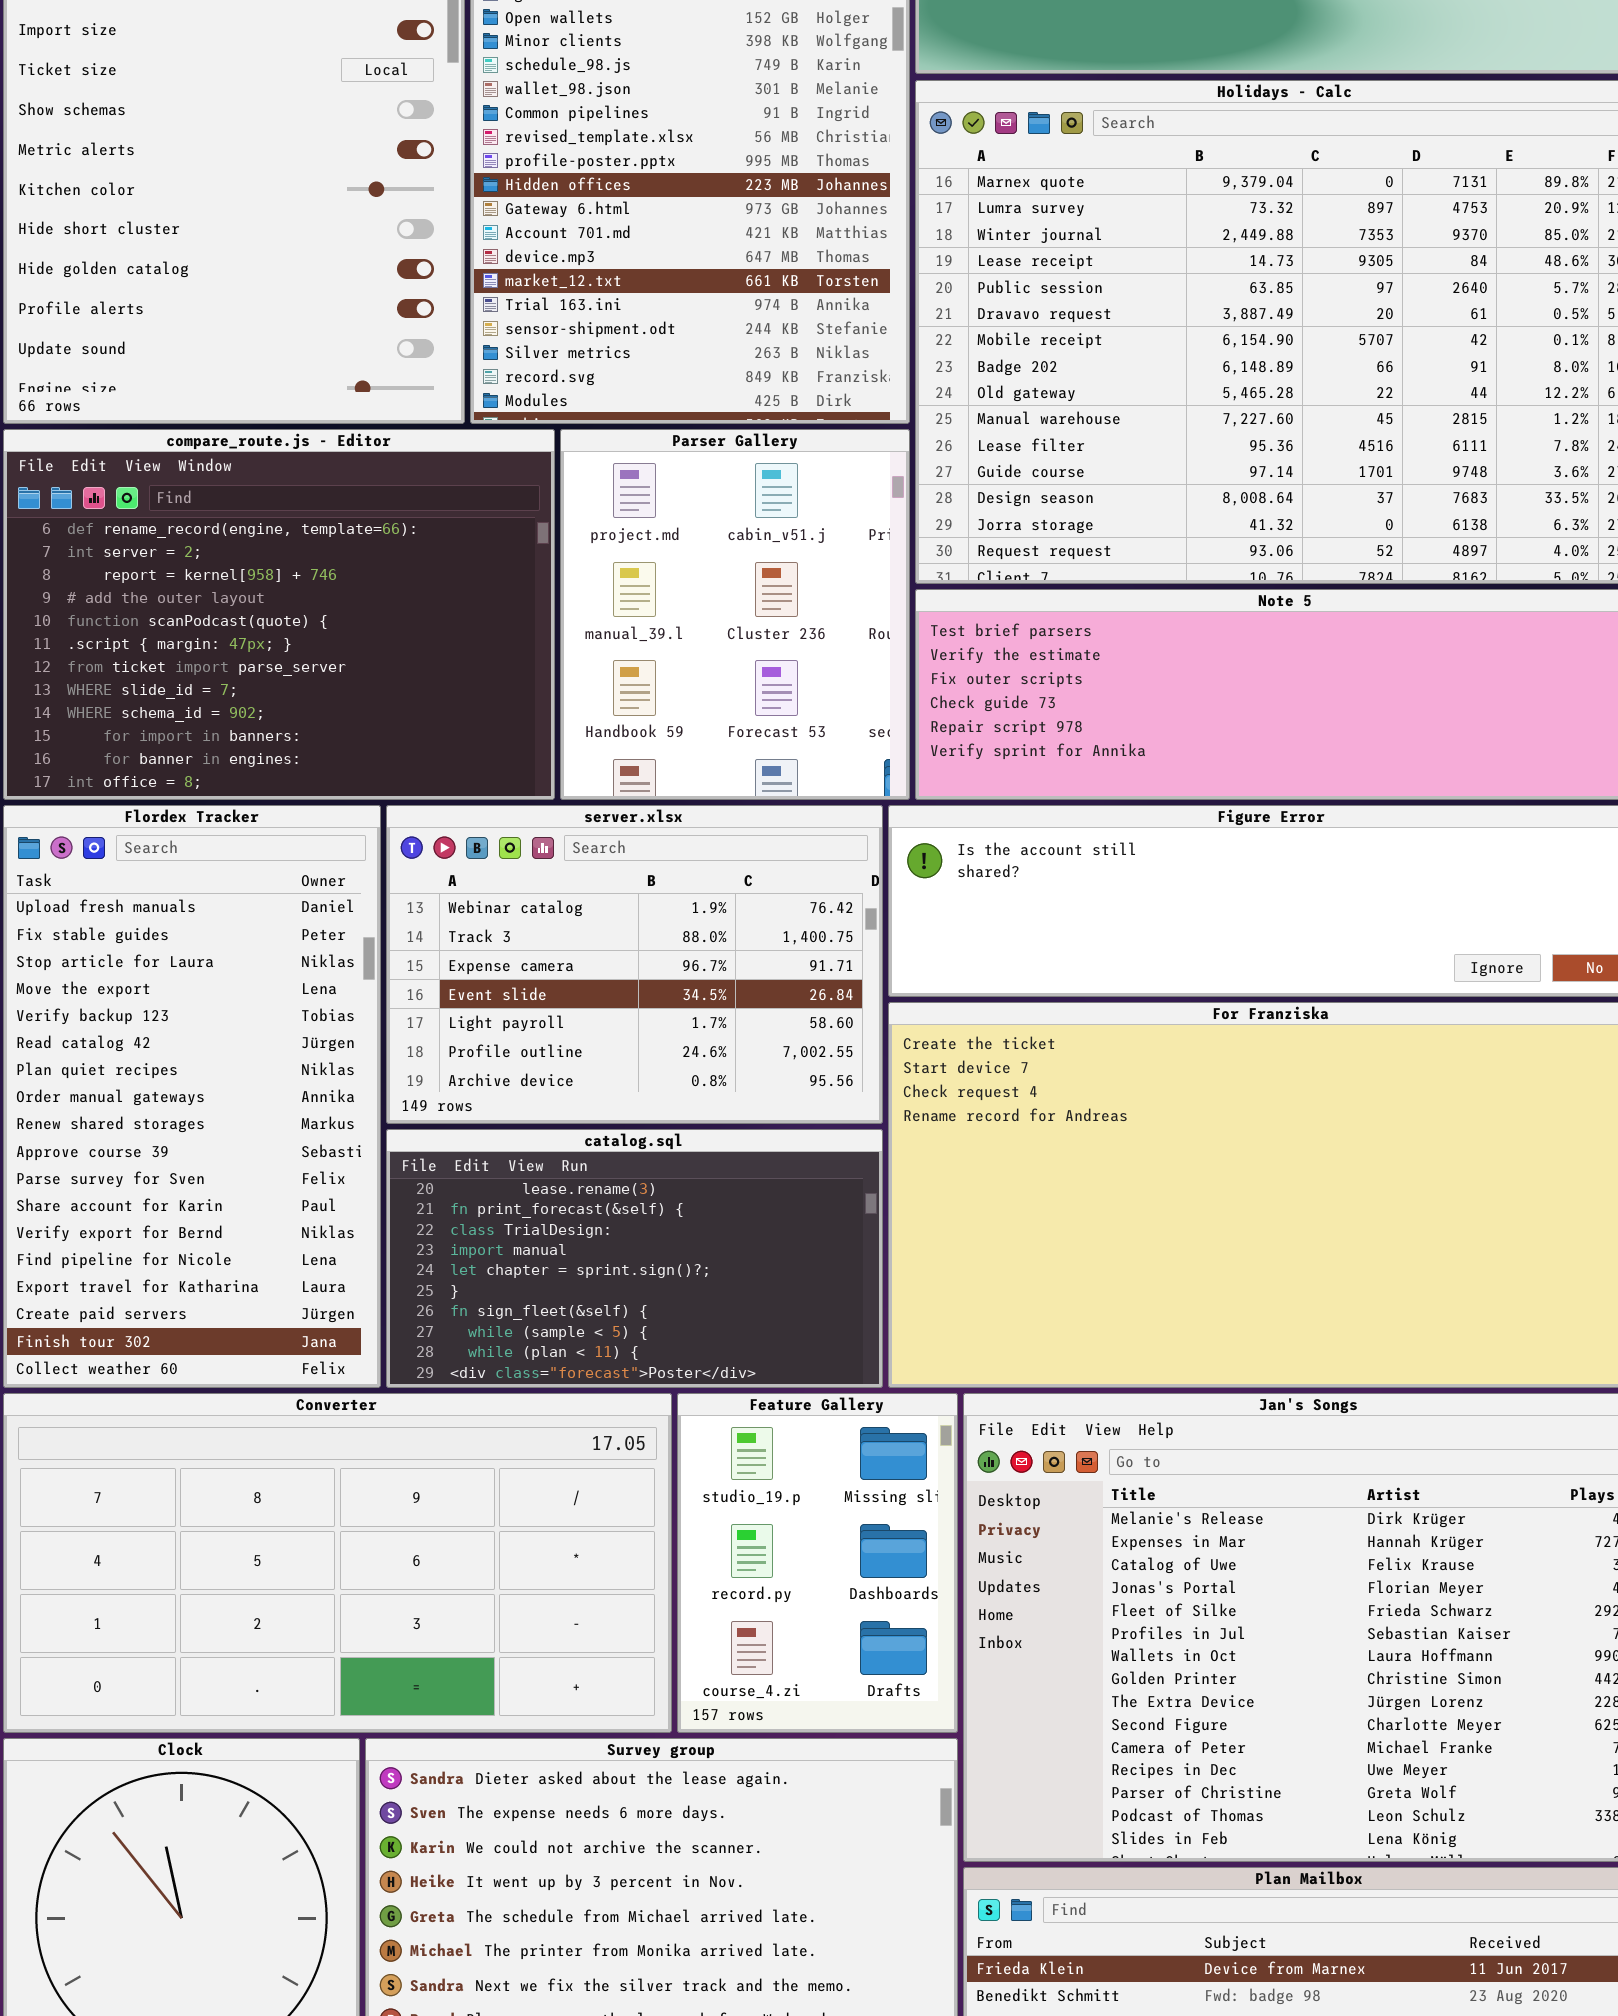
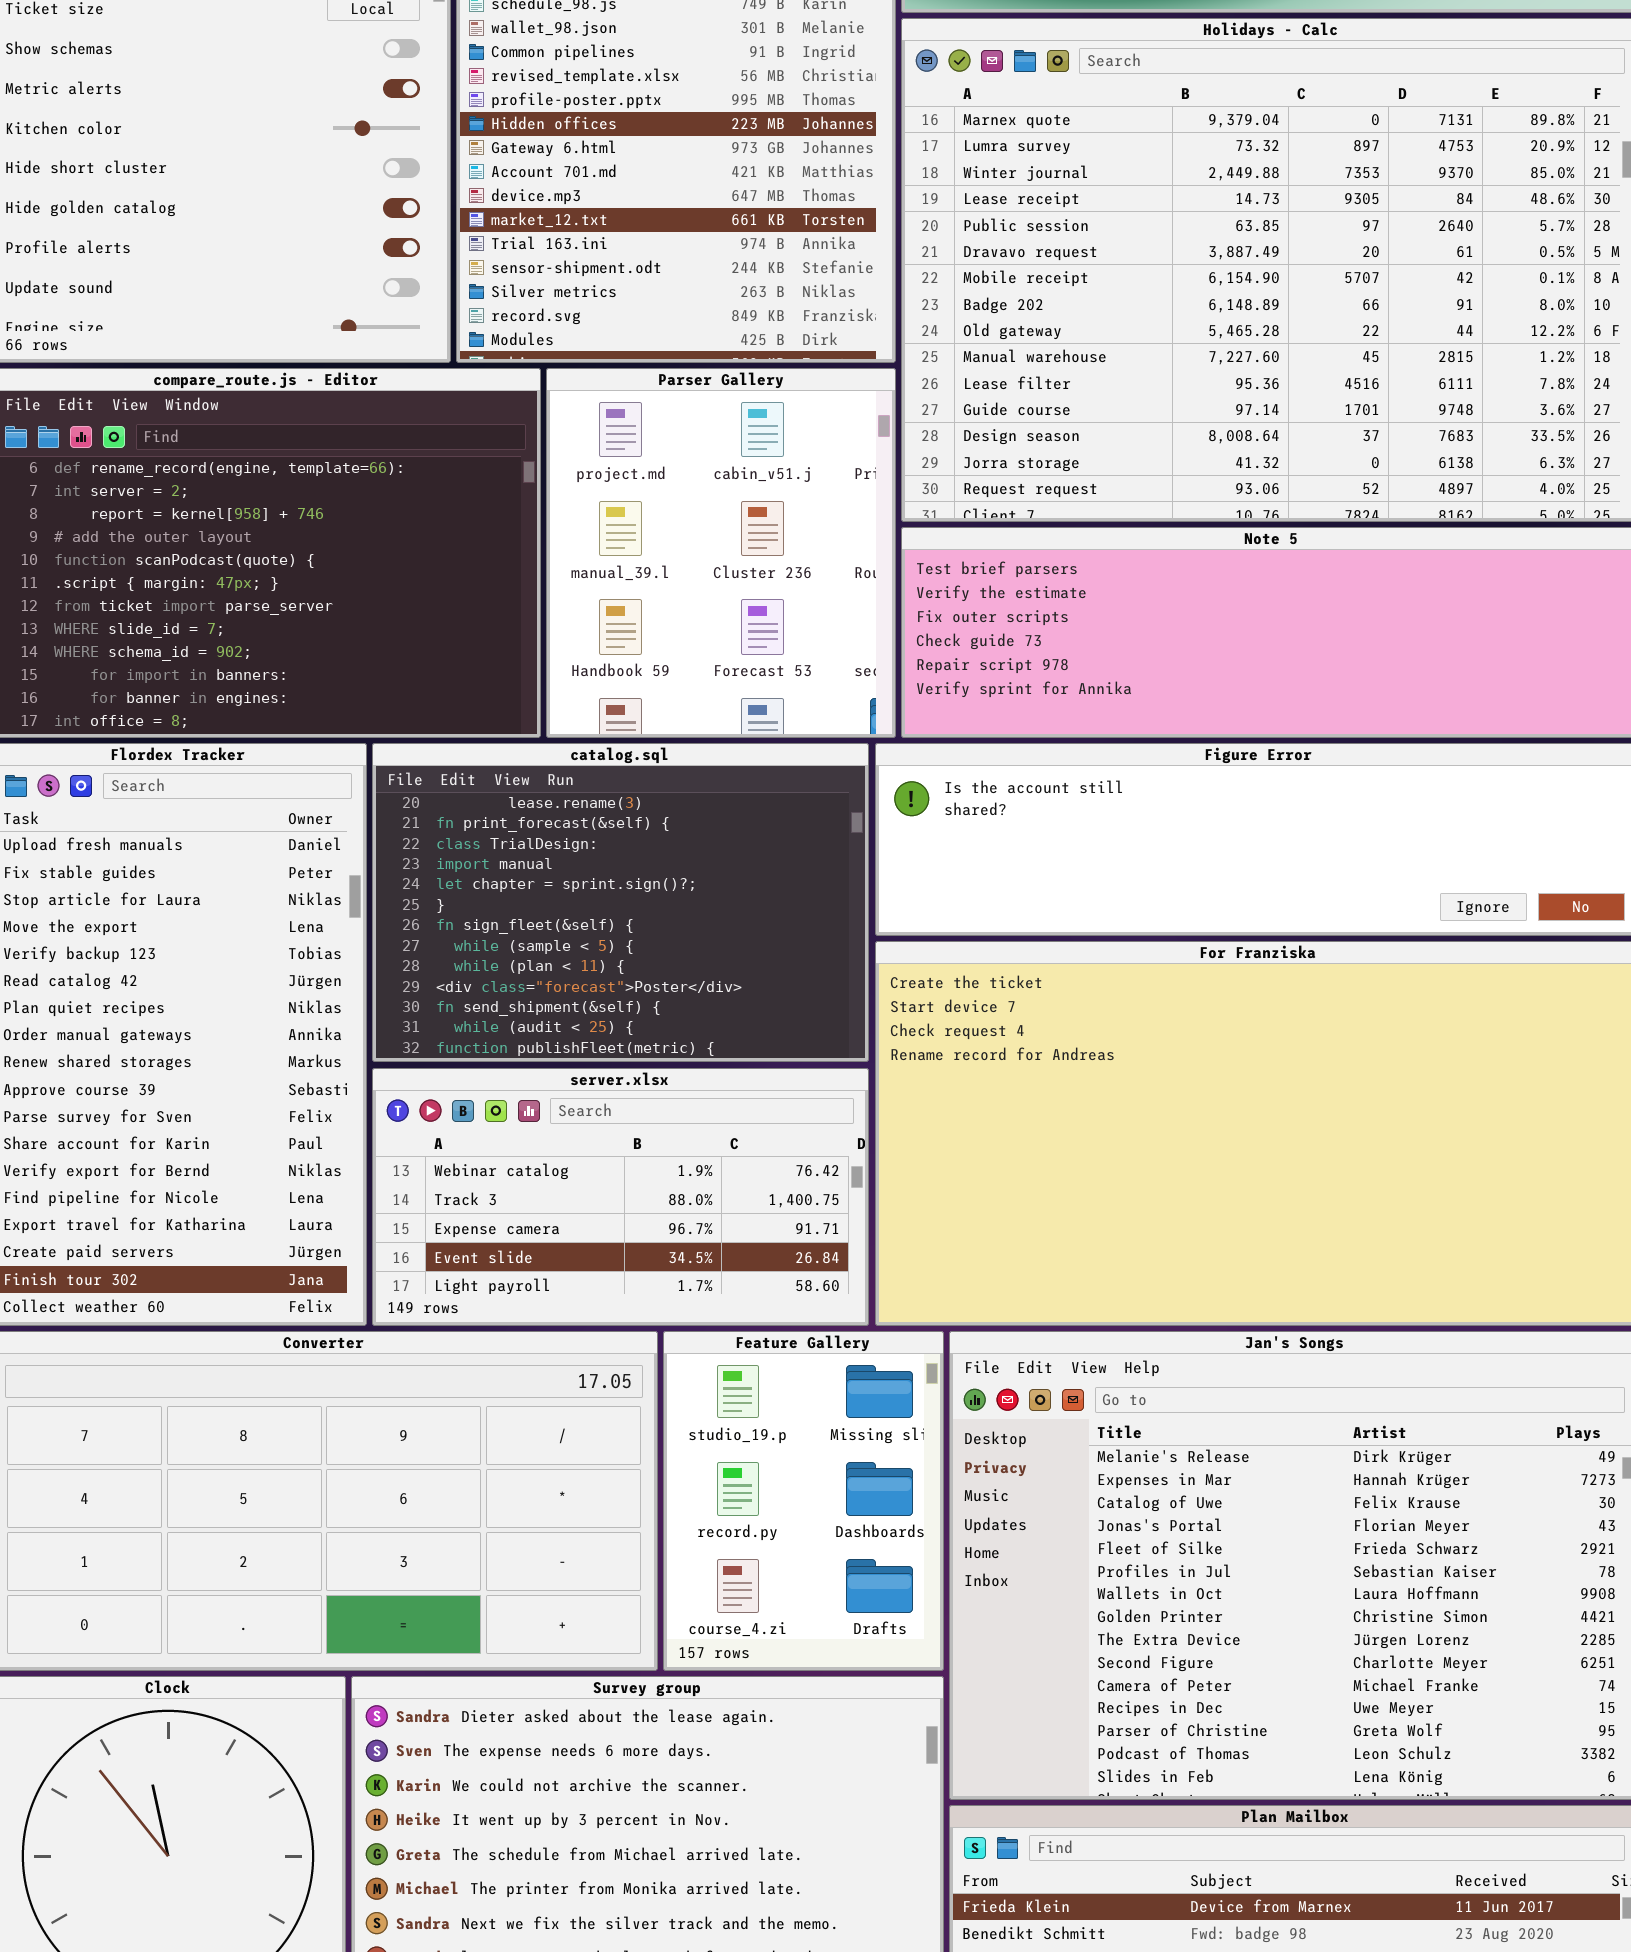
server.xlsx: [386,805,883,1124] -> [372,1068,869,1326], moved, resized
catalog.sql: [386,1129,883,1388] -> [372,743,869,1062], moved, resized

